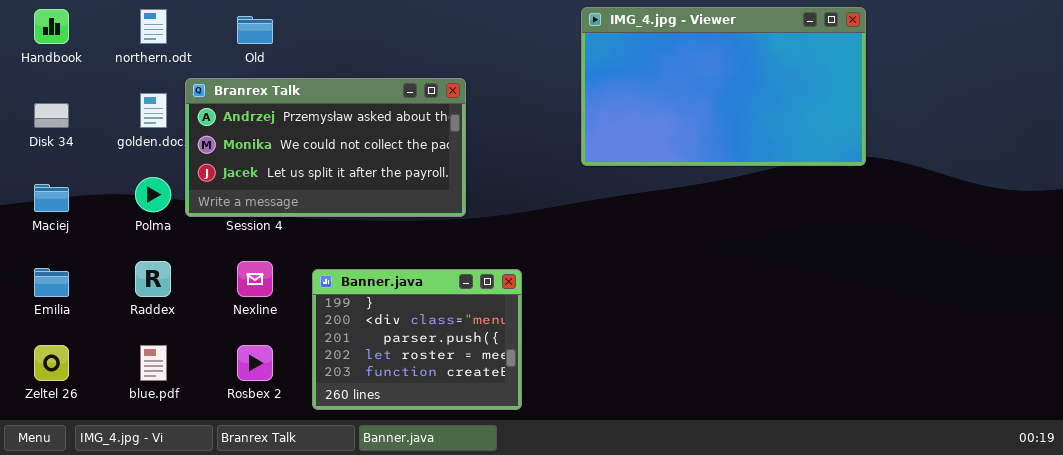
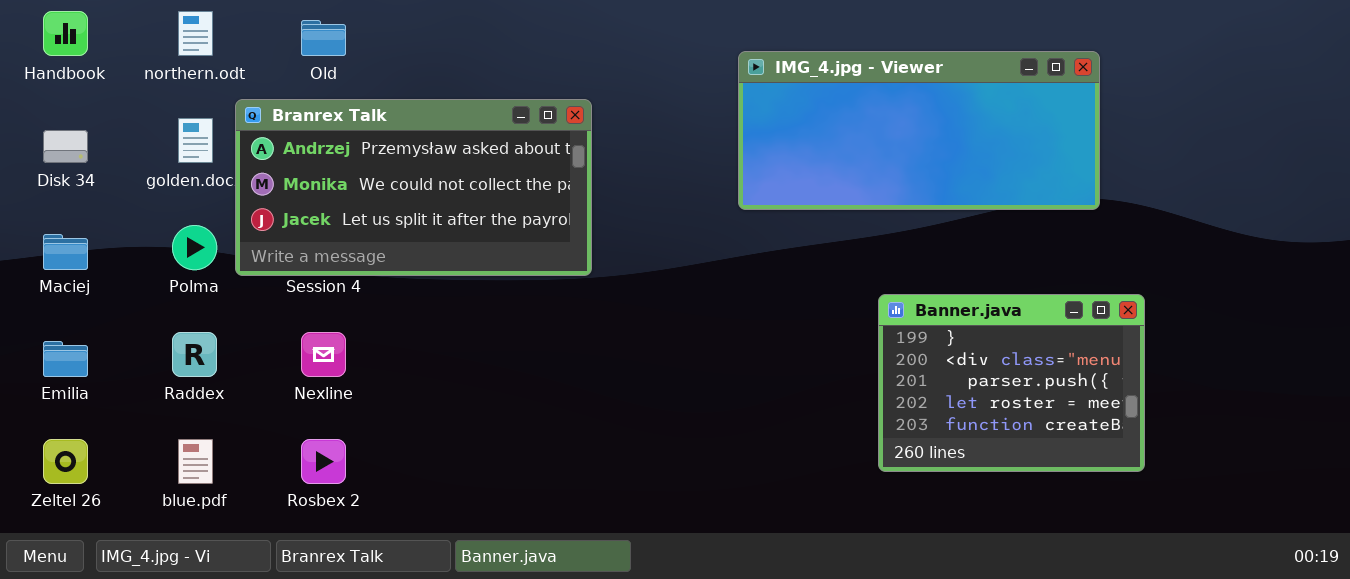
IMG_4.jpg - Viewer: [581,7,866,166] -> [738,51,1100,210], resized
Banner.java: [312,269,522,410] -> [878,294,1145,472], moved

